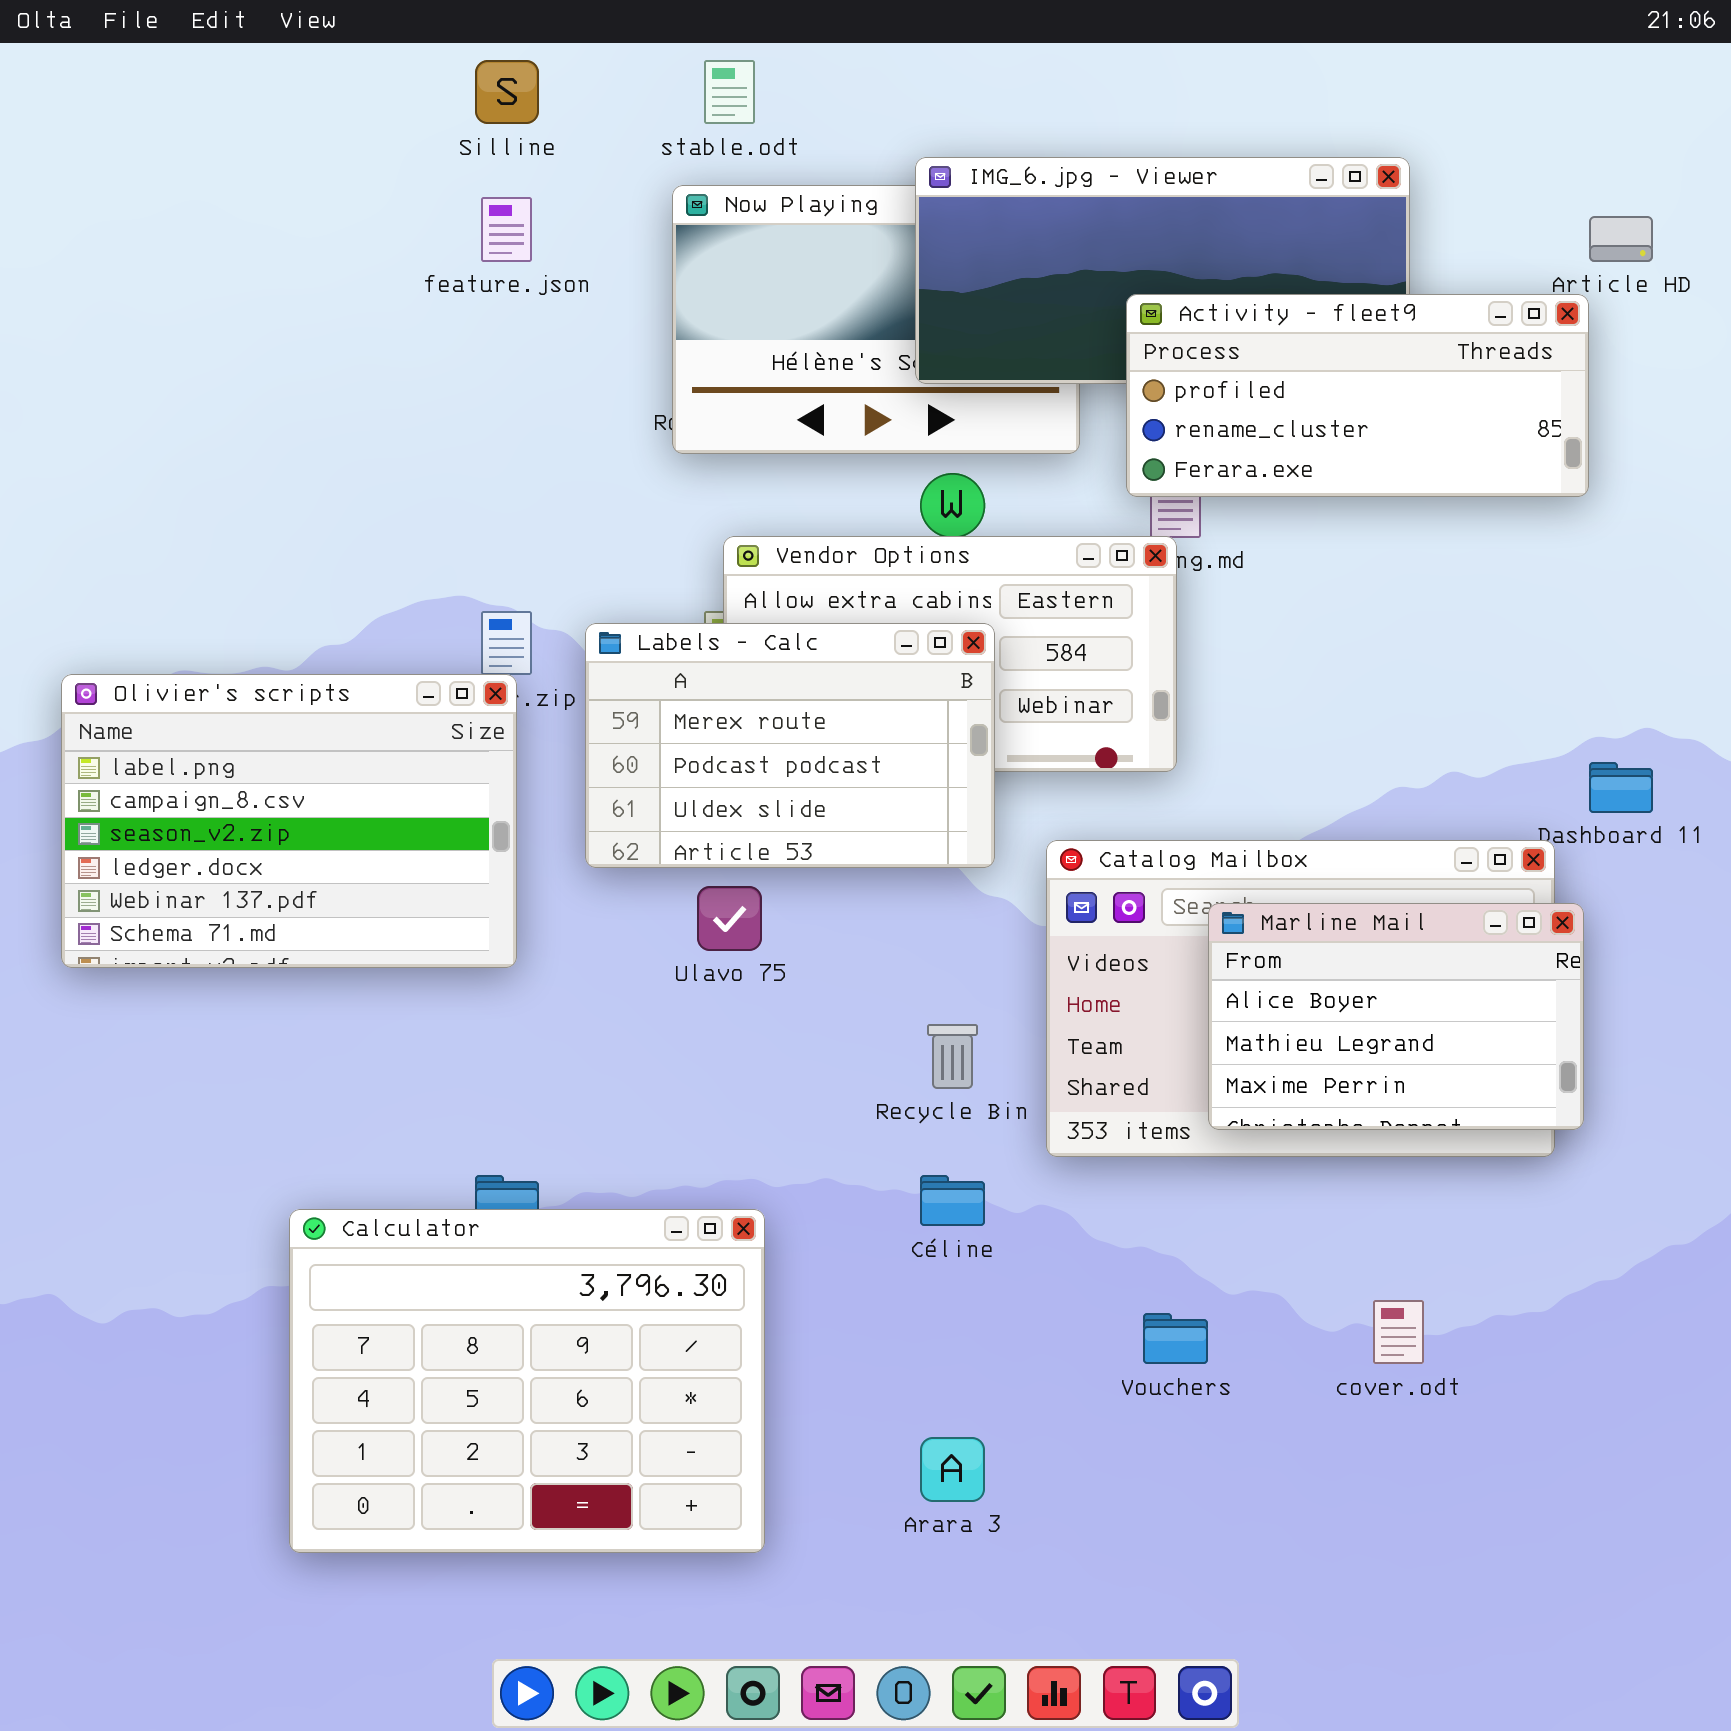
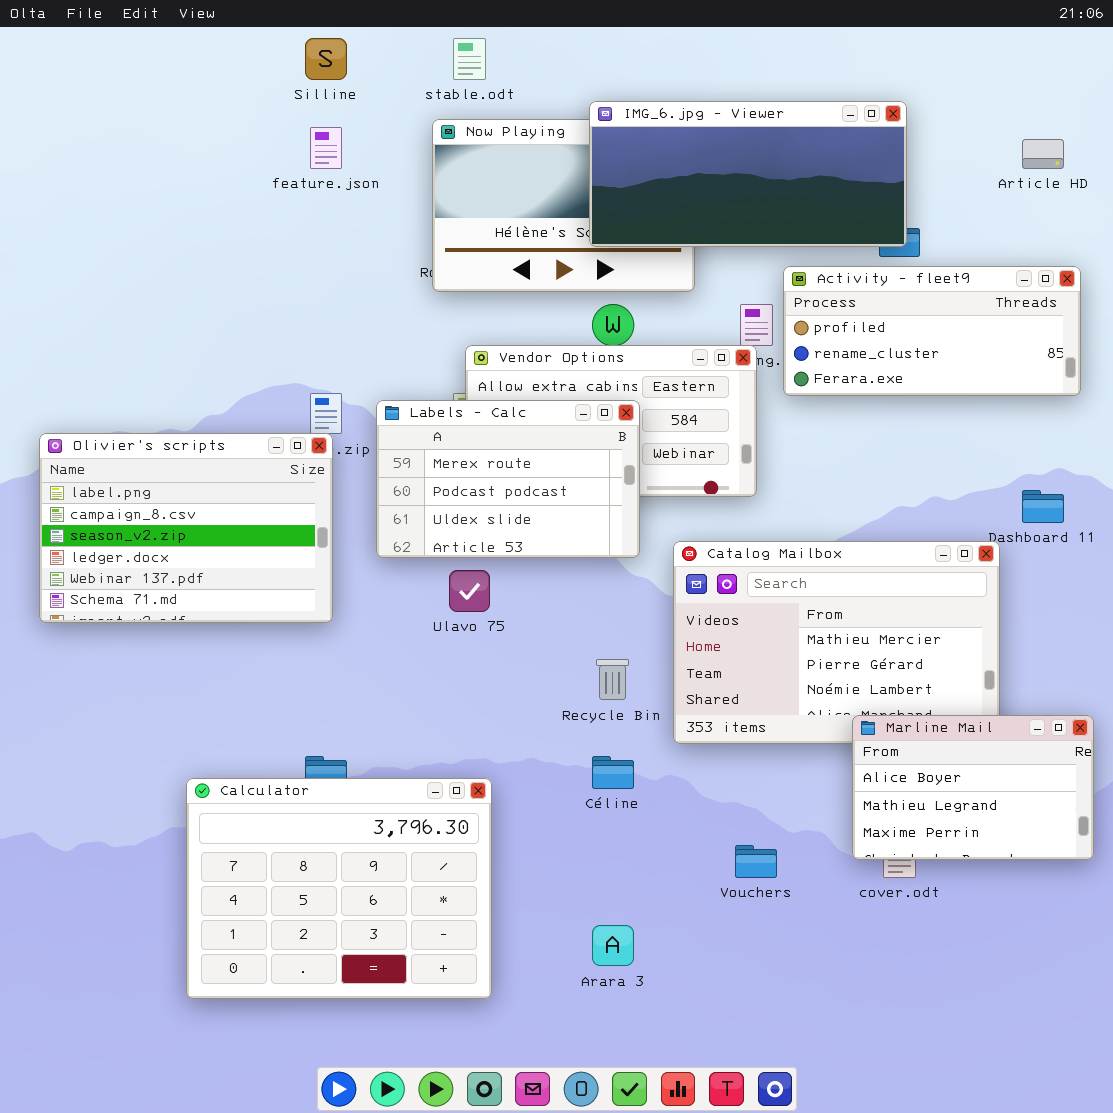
Activity - fleet9: [1126,294,1589,497] -> [783,266,1081,396], moved
Marline Mail: [1208,903,1584,1130] -> [852,715,1094,860], moved

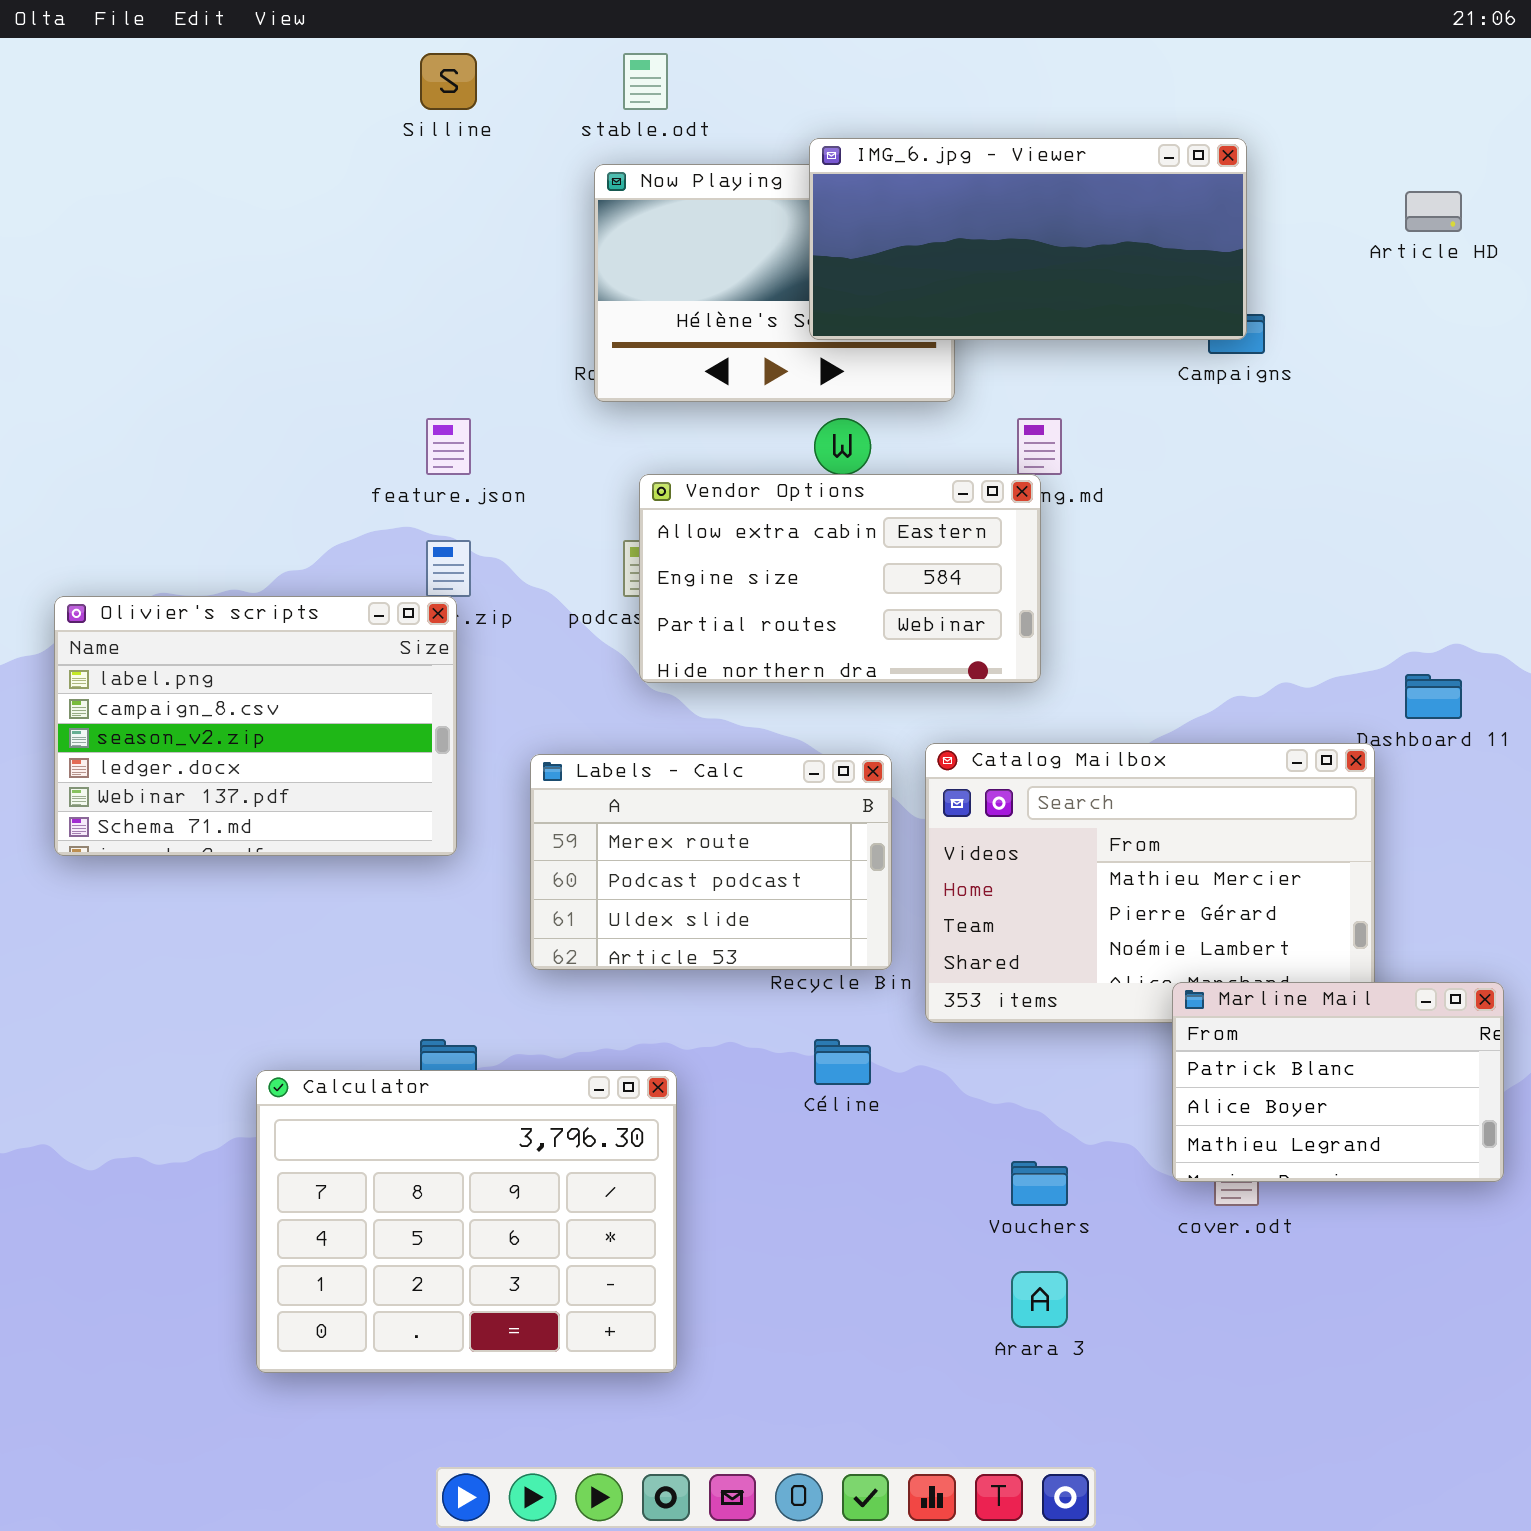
feature.json: [310,127,342,169] -> [426,418,471,475], moved
Activity - fleet9: [783,266,1081,396] -> none, closed
Labels - Calc: [376,400,640,558] -> [530,754,892,970], moved
Marline Mail: [852,715,1094,860] -> [1172,982,1504,1182], scrolled up 1 row
Arara 3: [592,925,634,966] -> [1011,1271,1068,1328], moved

